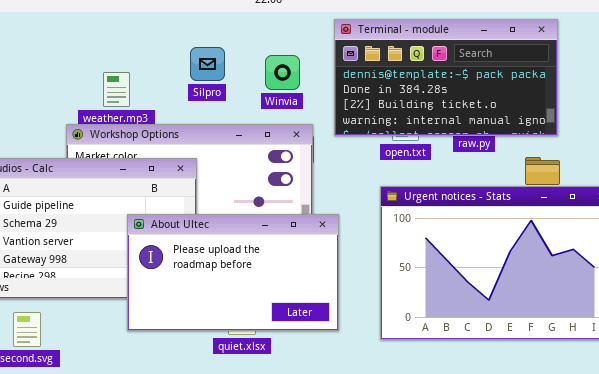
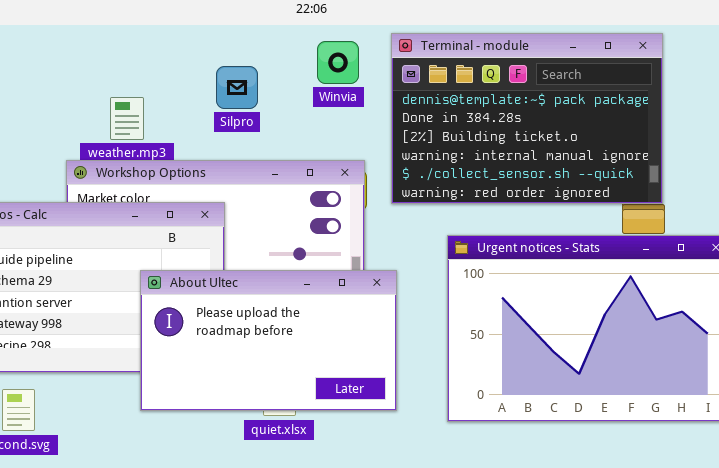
Terminal - module: [334,19,558,136] -> [391,33,663,204], resized
Winvia: [265,55,300,90] -> [317,41,359,84], moved

